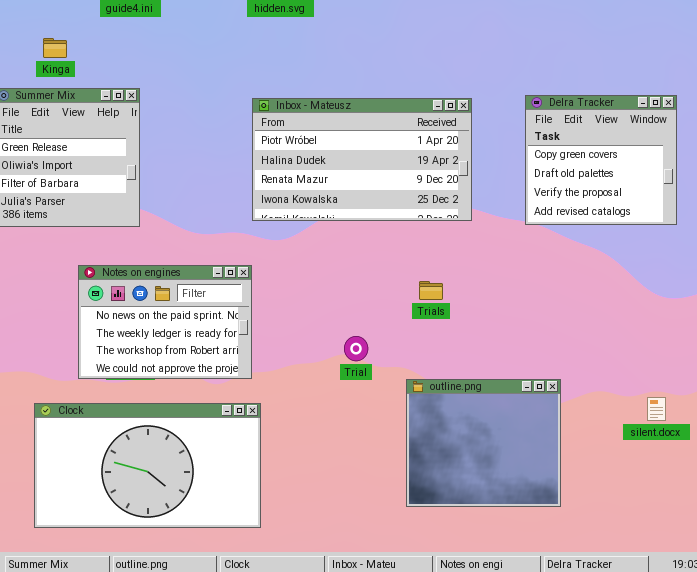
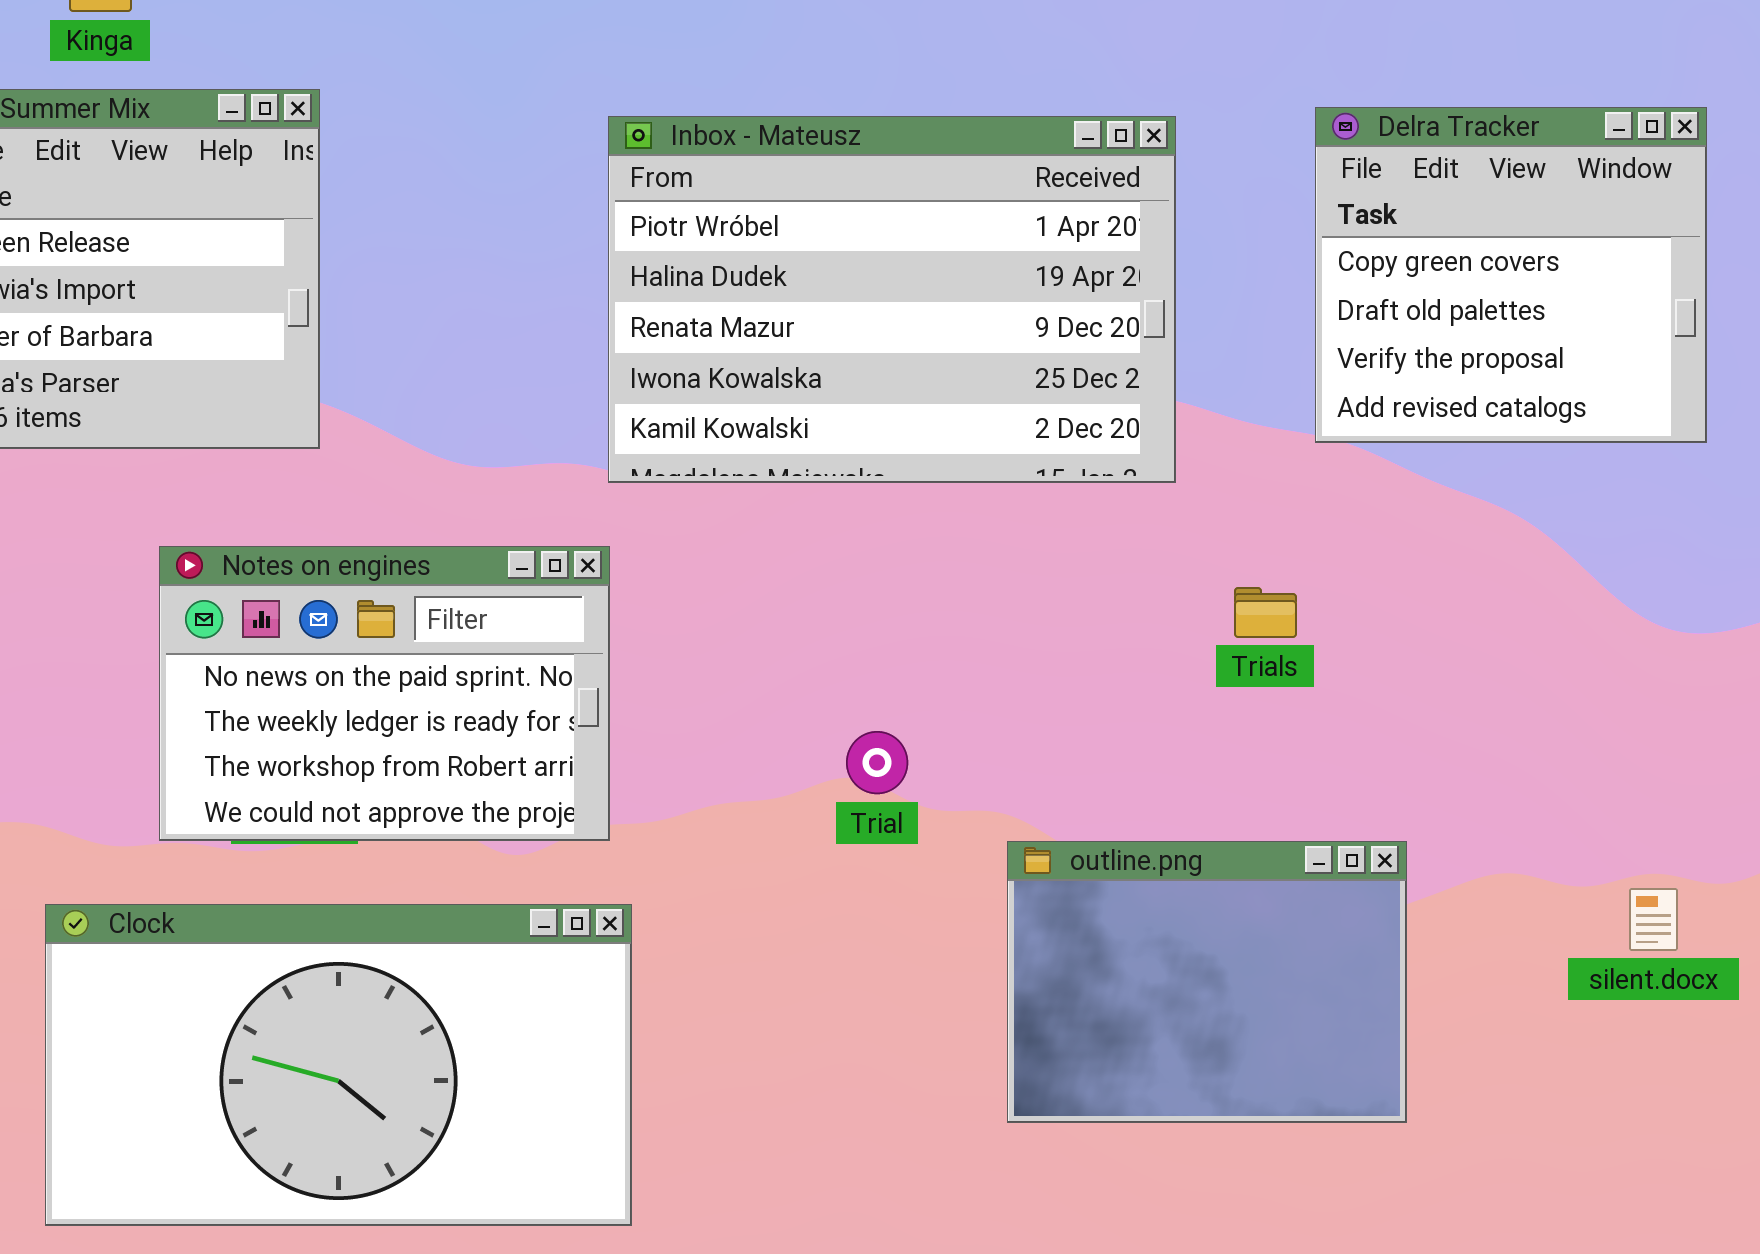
Inbox - Mateusz: [252,98,472,221] -> [608,116,1176,483], resized
Trials: [419,281,443,300] -> [1234,587,1297,638], moved
outline.png: [406,379,561,507] -> [1007,841,1407,1123], resized

